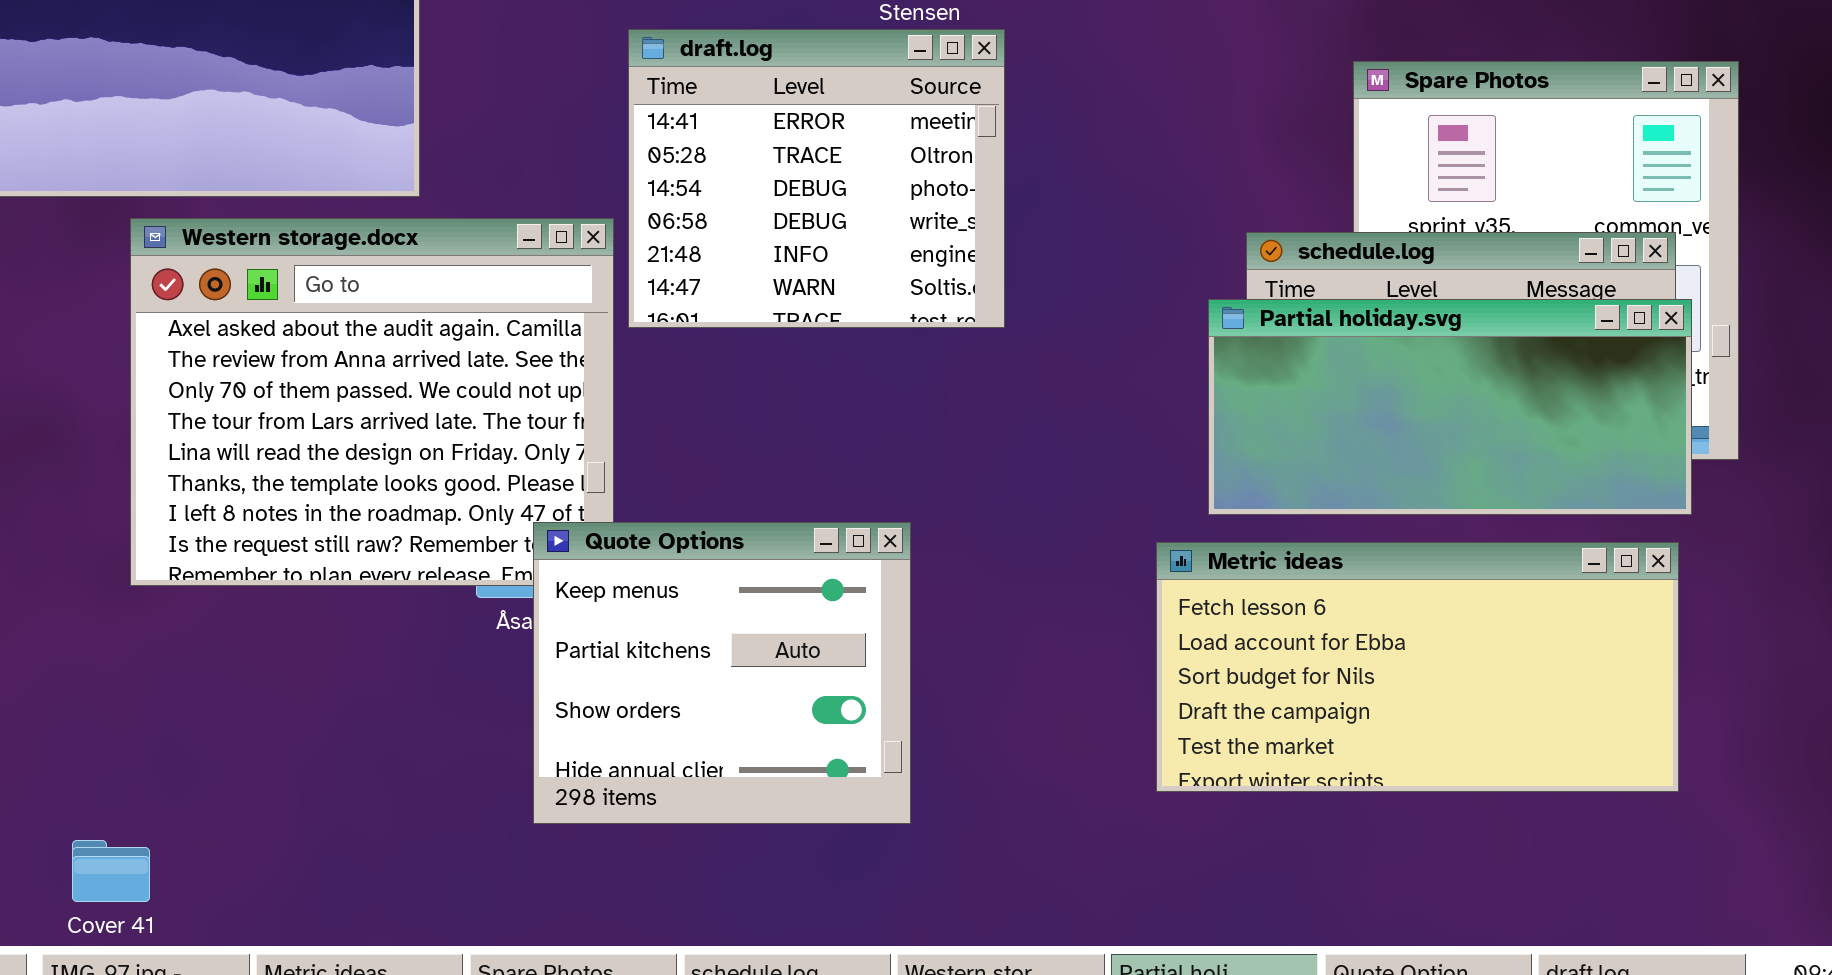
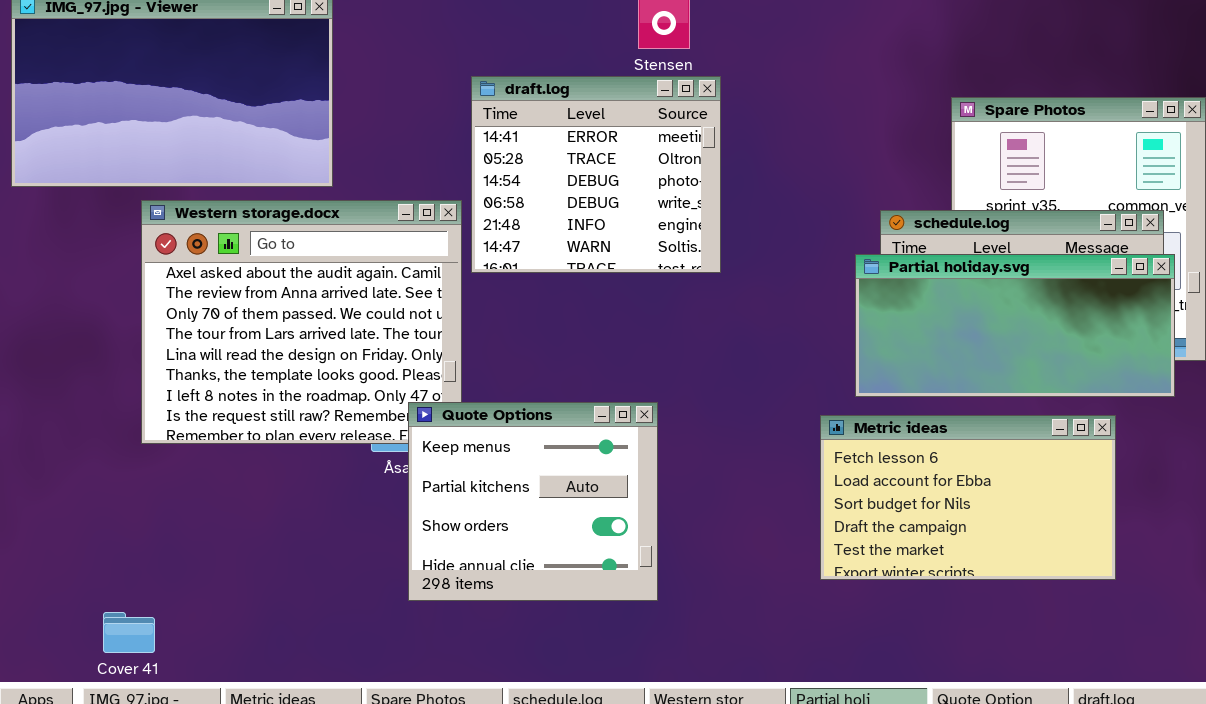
Metric ideas: [1156,542,1679,792] -> [820,415,1116,580], resized

